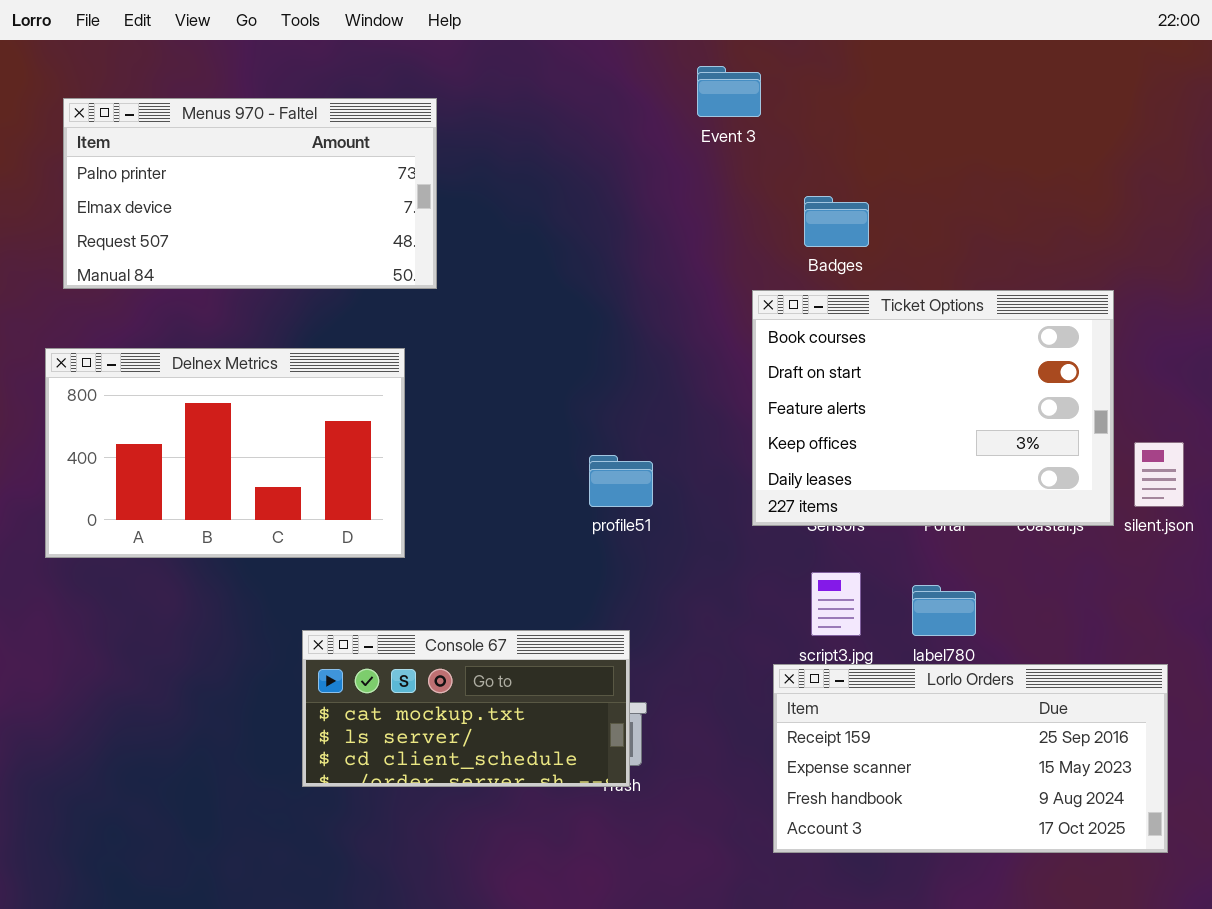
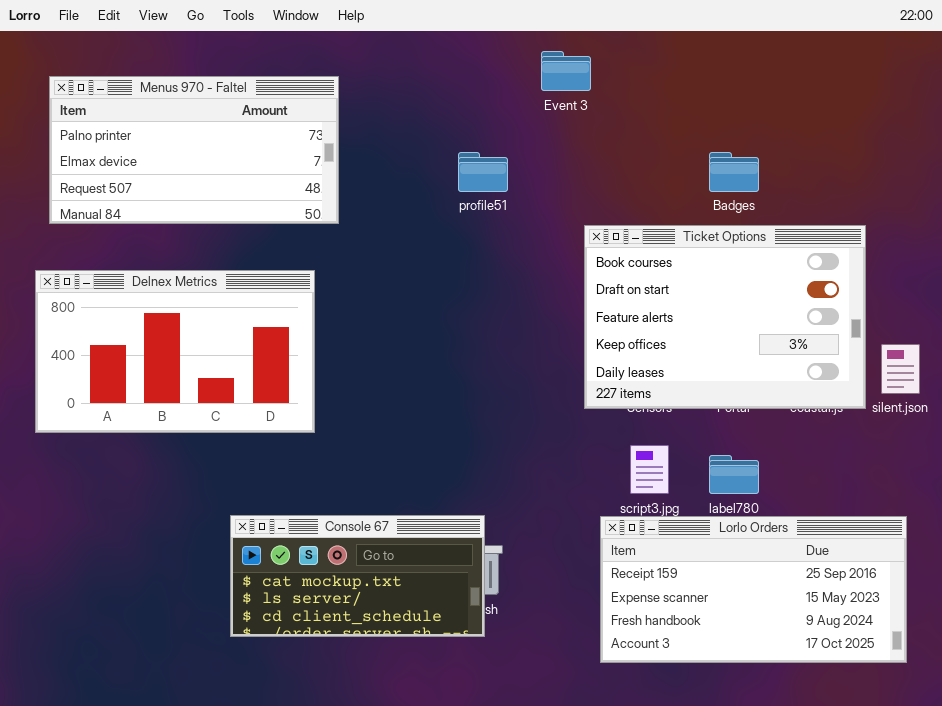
Badges: [804,196,869,247] -> [709,152,759,192], moved
profile51: [589,455,653,507] -> [458,152,508,192], moved
Console 67: [302,630,630,787] -> [230,515,485,637], moved

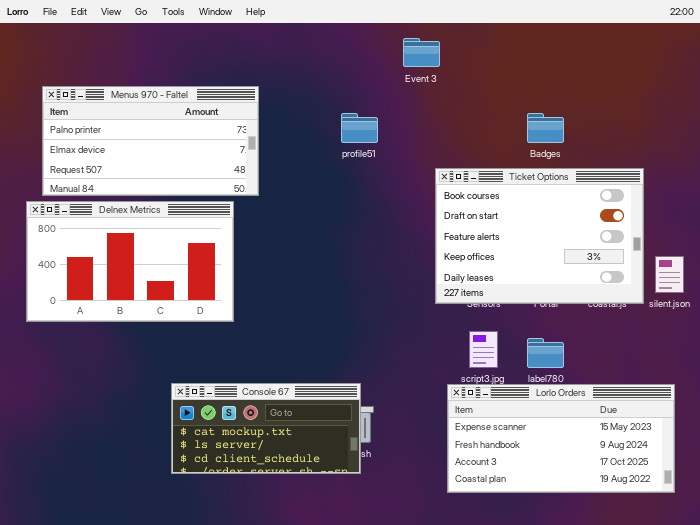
Menus 970 - Faltel: [49,76,339,224] -> [42,86,259,196], moved
Lorlo Orders: [600,516,907,663] -> [447,384,675,493], scrolled down 1 row

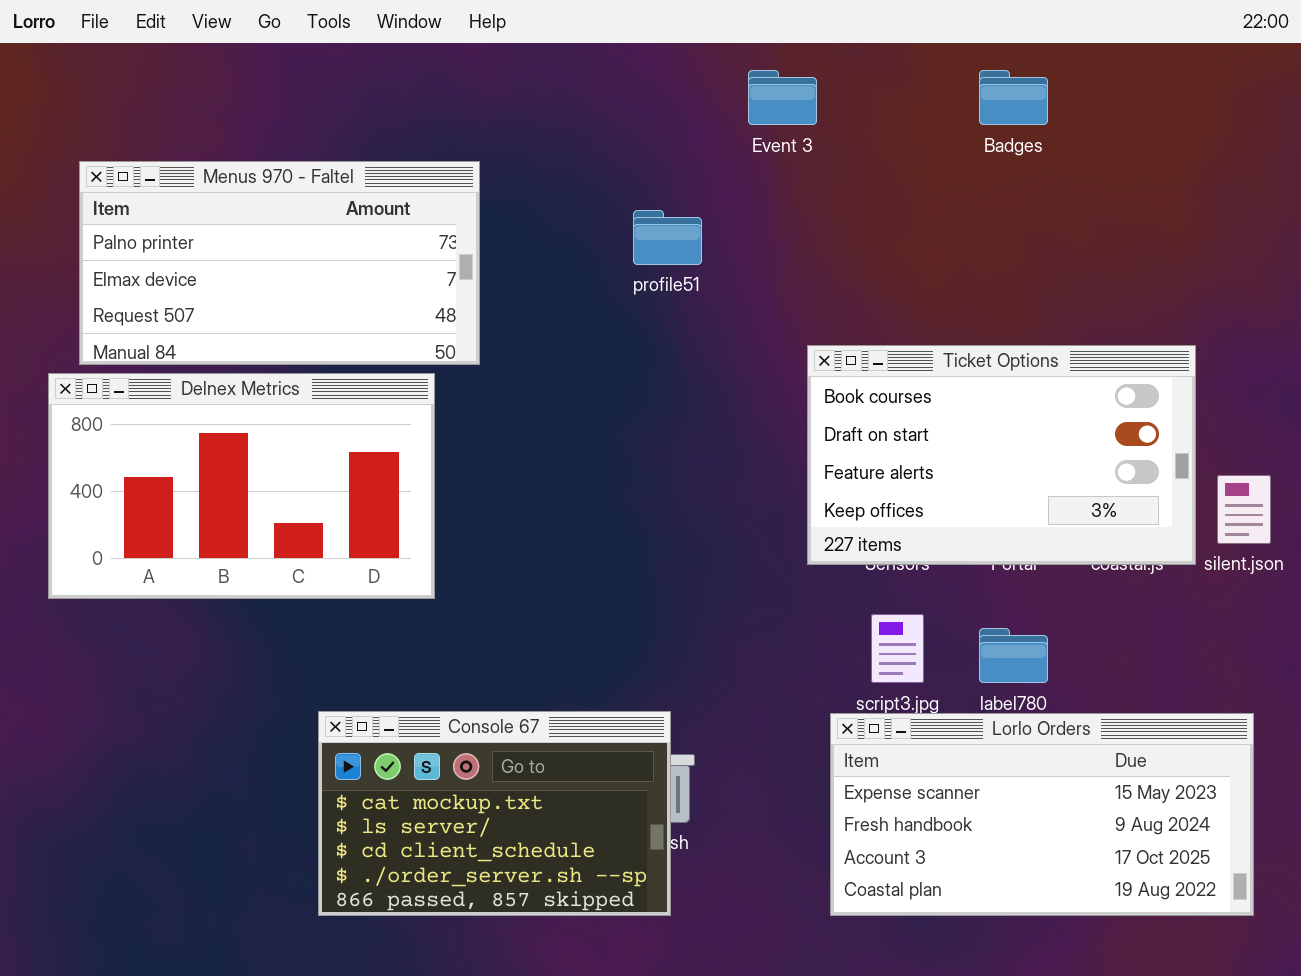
Badges: [527,113,564,143] -> [979,70,1048,125], moved
Ticket Options: [435,168,644,304] -> [807,345,1196,565], resized
Console 67: [171,383,361,474] -> [318,711,671,916], resized

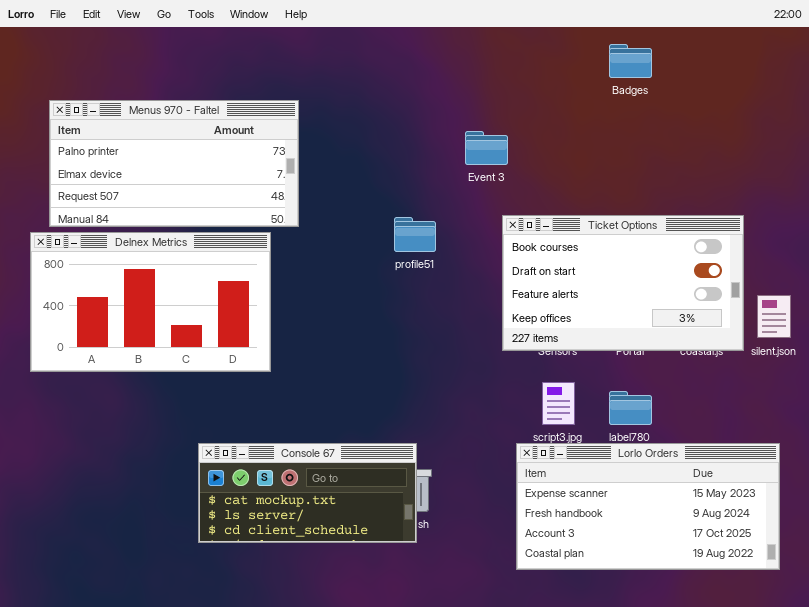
Event 3: [748,70,817,125] -> [465,131,508,165], moved
profile51: [633,210,702,265] -> [394,217,436,252], moved
Console 67: [318,711,671,916] -> [198,443,417,543], resized

